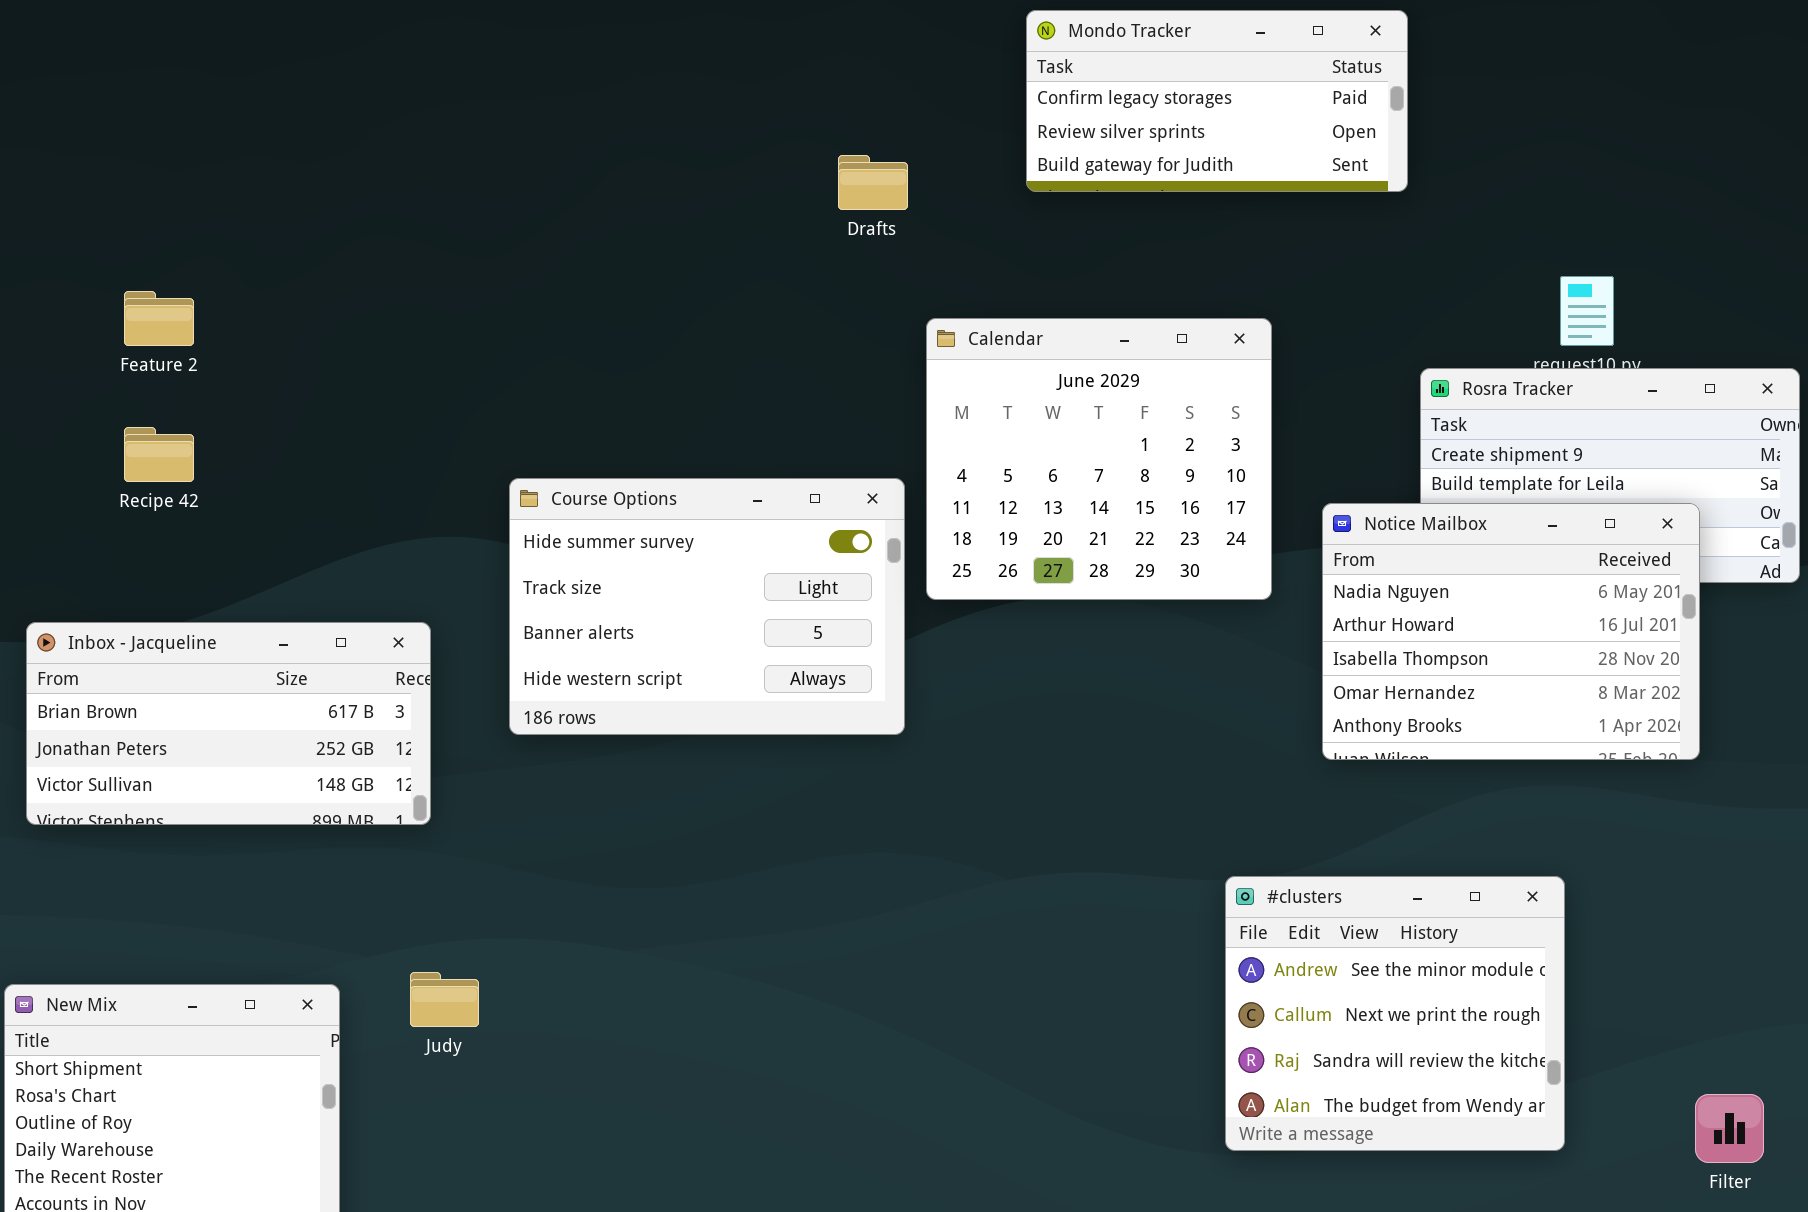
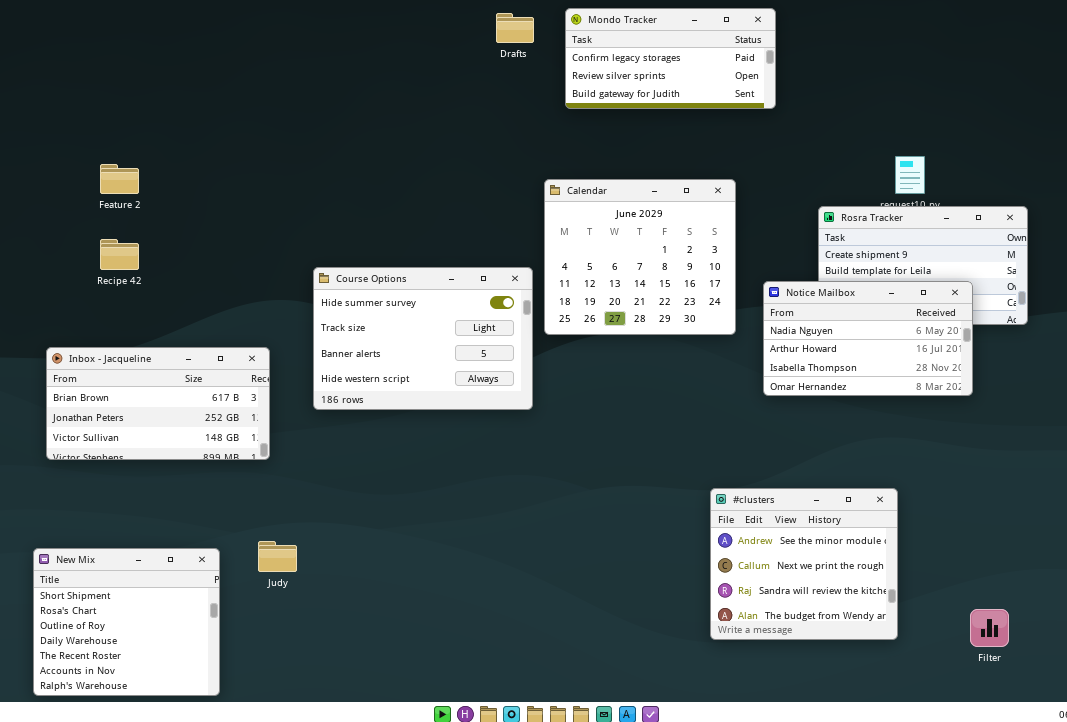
Mondo Tracker: [1026,10,1408,192] -> [565,8,776,109], moved
Drafts: [838,155,908,210] -> [496,13,534,43], moved
Notice Mailbox: [1322,503,1700,760] -> [763,281,973,396], resized

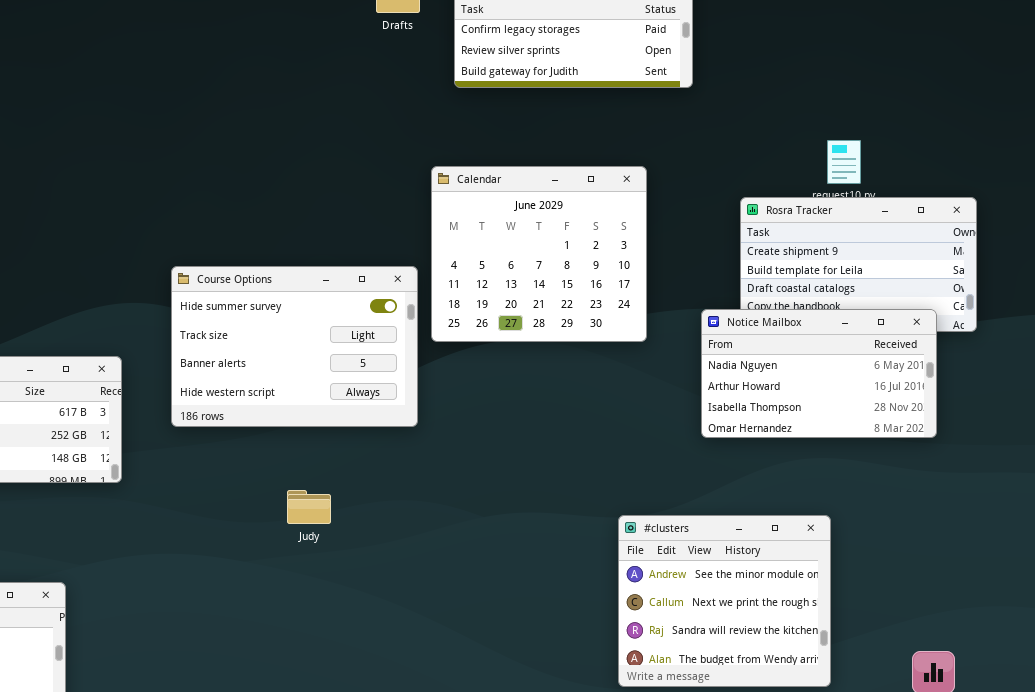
Notice Mailbox: [763,281,973,396] -> [701,309,937,438], moved
Judy: [258,541,297,572] -> [287,490,331,524], moved

